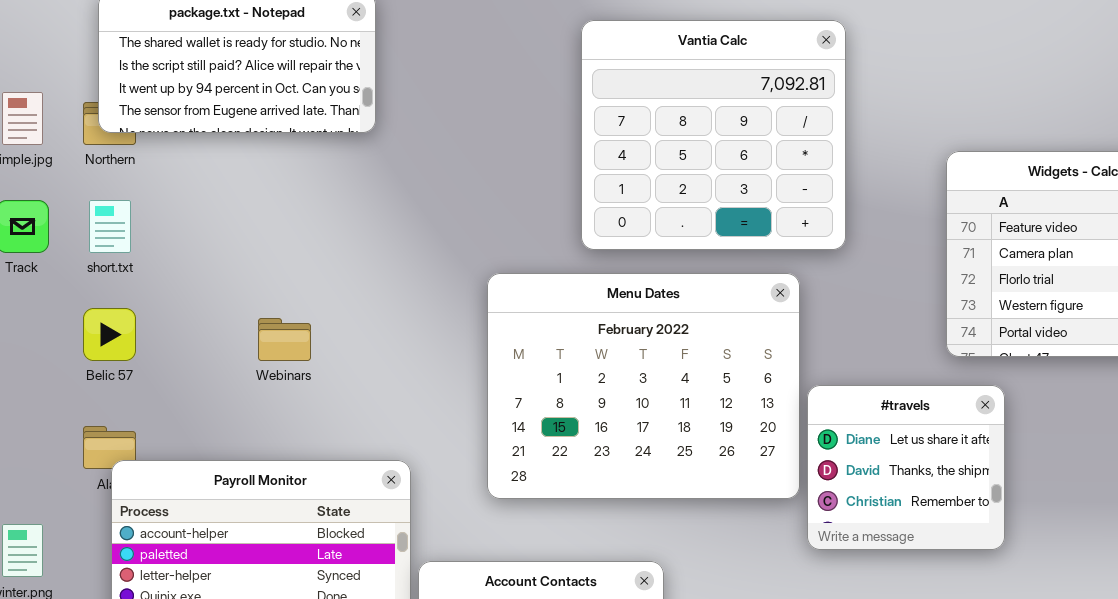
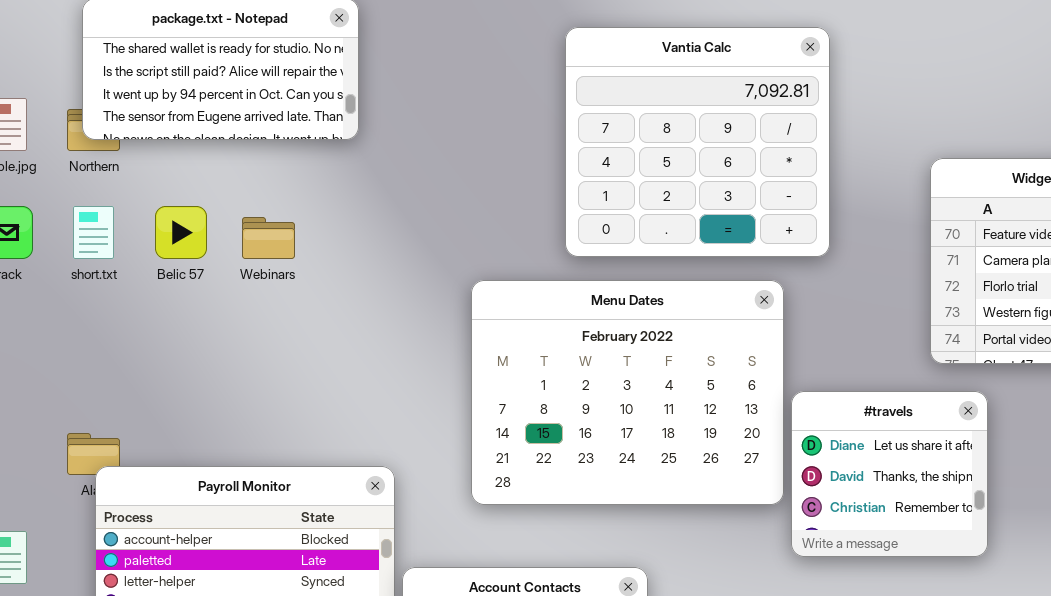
Belic 57: [83,308,136,361] -> [155,206,207,259], moved
Webinars: [258,318,311,361] -> [242,217,295,259], moved

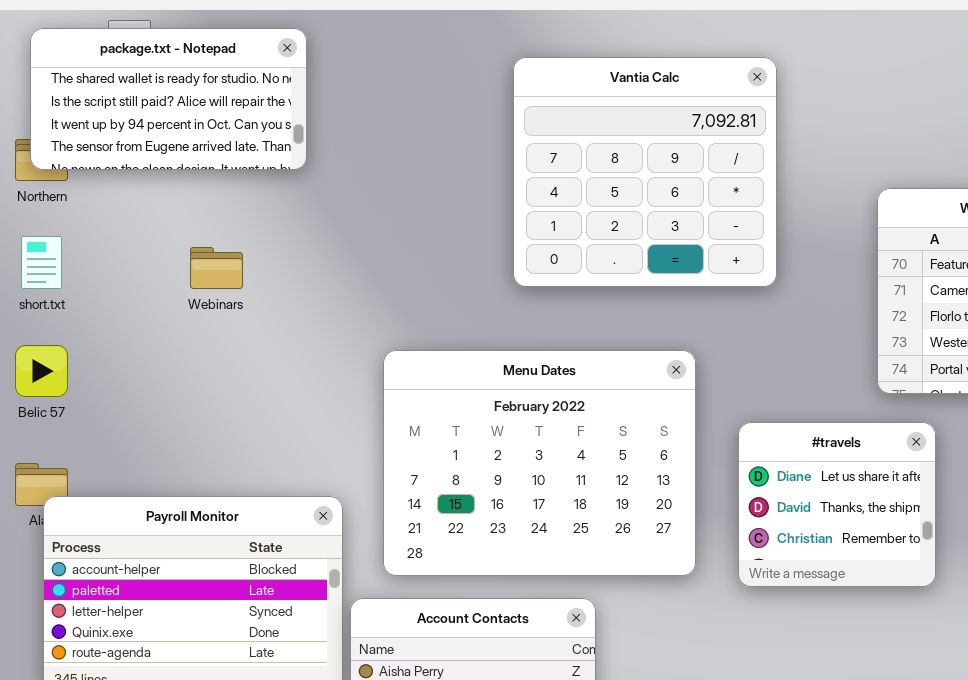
Belic 57: [155,206,207,259] -> [15,345,68,397], moved
Menu Dates: [471,280,784,505] -> [383,350,696,576], moved

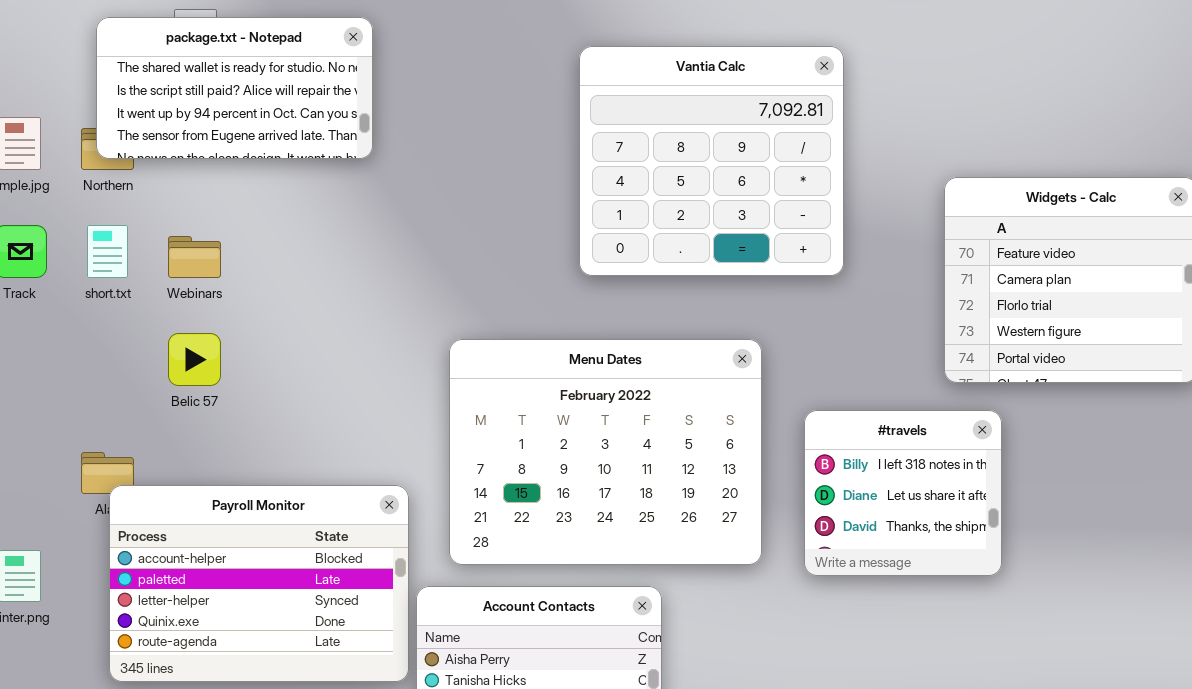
Webinars: [190,247,243,289] -> [168,236,221,278], moved
Belic 57: [15,345,68,397] -> [168,333,221,386], moved
#travels: [738,422,936,587] -> [804,410,1002,576], scrolled up 1 row

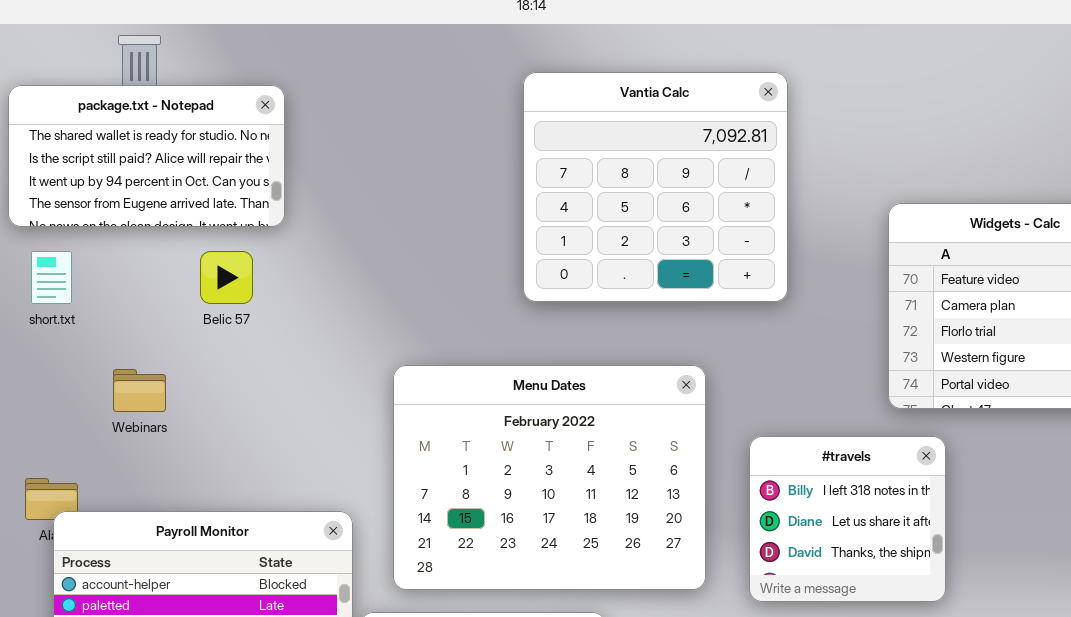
package.txt - Notepad: [96,17,373,159] -> [8,85,285,227], moved
Webinars: [168,236,221,278] -> [113,369,166,412], moved
Belic 57: [168,333,221,386] -> [200,251,253,304], moved

